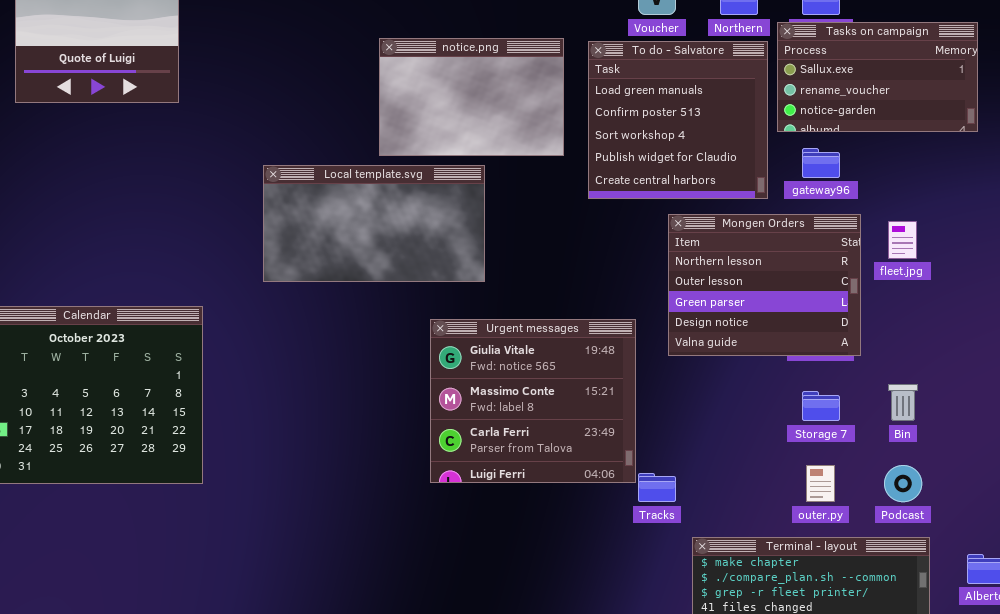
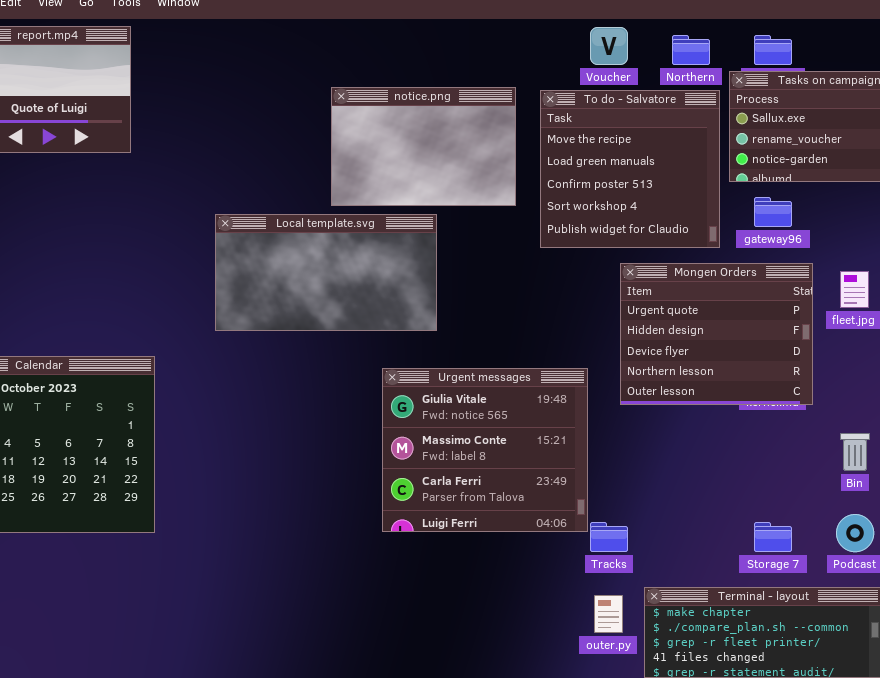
To do - Salvatore: [588,41,768,199] -> [540,90,720,248], scrolled up 1 row
Mongen Orders: [668,214,861,356] -> [620,263,813,405], scrolled up 3 rows
Storage 7: [802,391,840,421] -> [754,522,792,552], moved
outer.py: [806,465,835,502] -> [594,595,623,633], moved

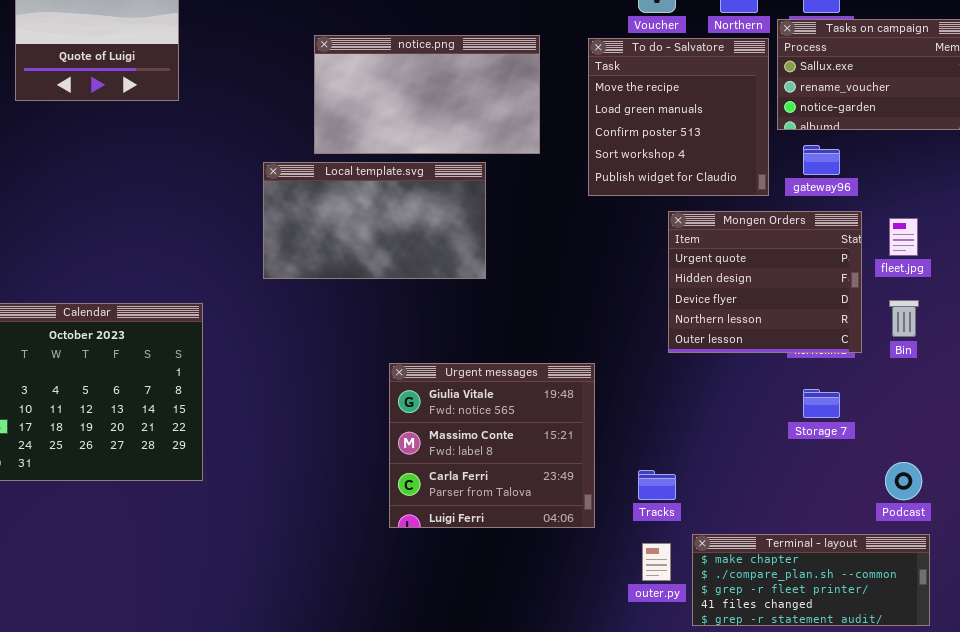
notice.png: [331,87,516,206] -> [314,35,540,154], moved, resized
Urgent messages: [382,368,588,532] -> [389,363,595,528], moved
Bin: [840,433,870,471] -> [889,300,919,337], moved
Storage 7: [754,522,792,552] -> [803,389,840,418], moved

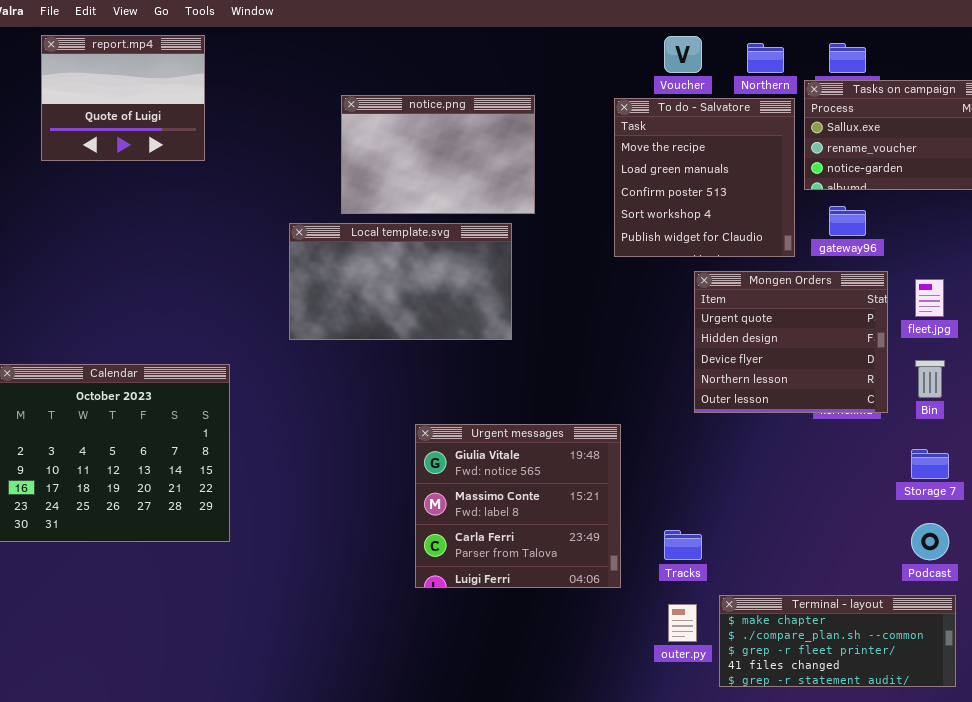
notice.png: [314,35,540,154] -> [341,95,535,214], resized
Storage 7: [803,389,840,418] -> [911,449,949,479], moved

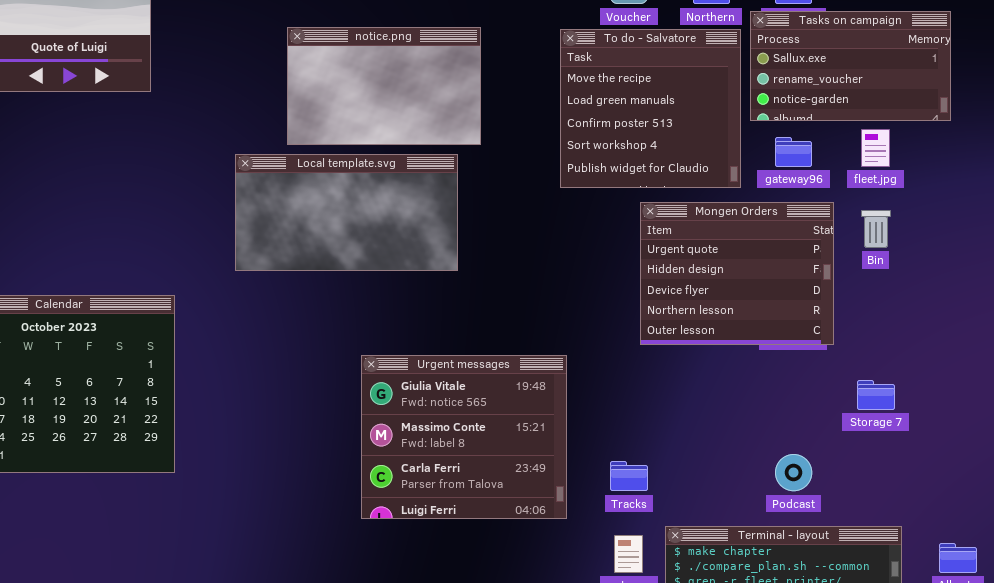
fleet.jpg: [915,279,944,317] -> [861,129,890,167], moved
Bin: [915,360,945,398] -> [861,210,891,248], moved
Podcast: [911,523,949,560] -> [775,454,812,491], moved

